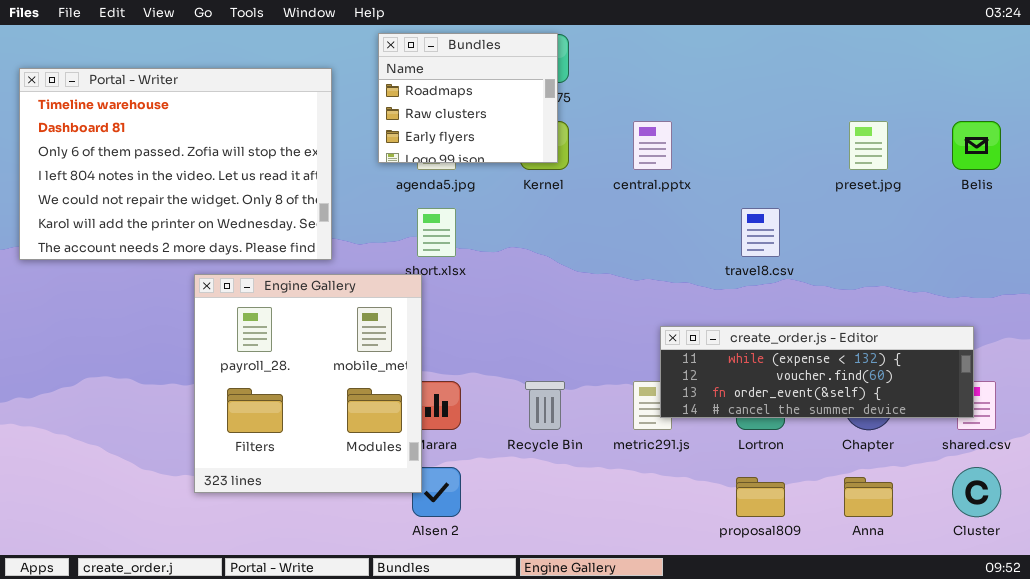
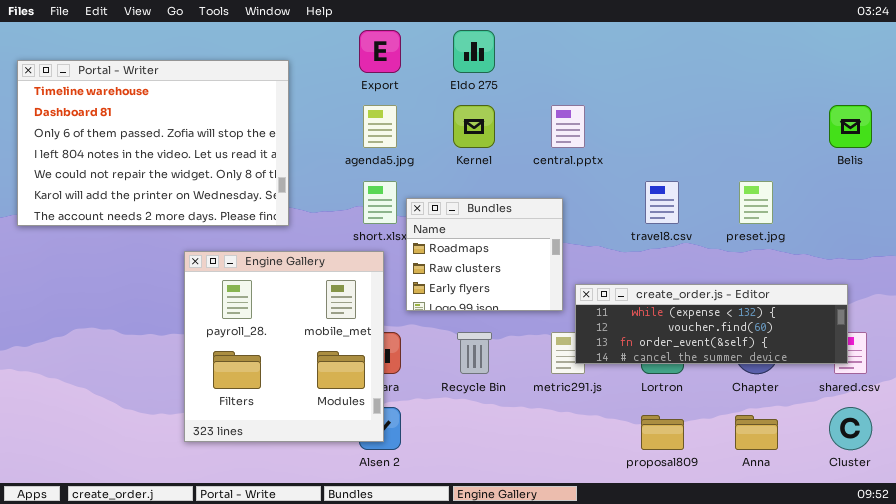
Bundles: [378,33,558,163] -> [406,198,563,311], moved
preset.jpg: [849,121,888,170] -> [739,181,773,224], moved
Engine Gallery: [194,274,422,493] -> [184,251,384,442], moved

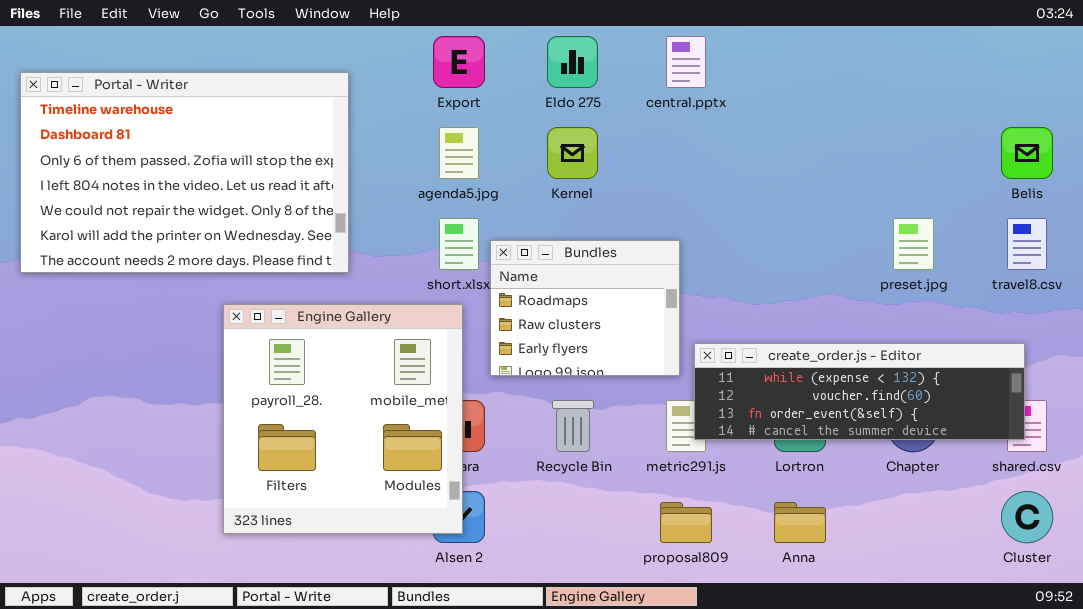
central.pptx: [551,105,585,148] -> [666,36,706,88], moved
travel8.csv: [645,181,679,224] -> [1007,218,1047,270], moved
proposal809: [641,415,684,450] -> [660,502,712,543], moved
Anna: [735,415,778,450] -> [774,502,826,543], moved

